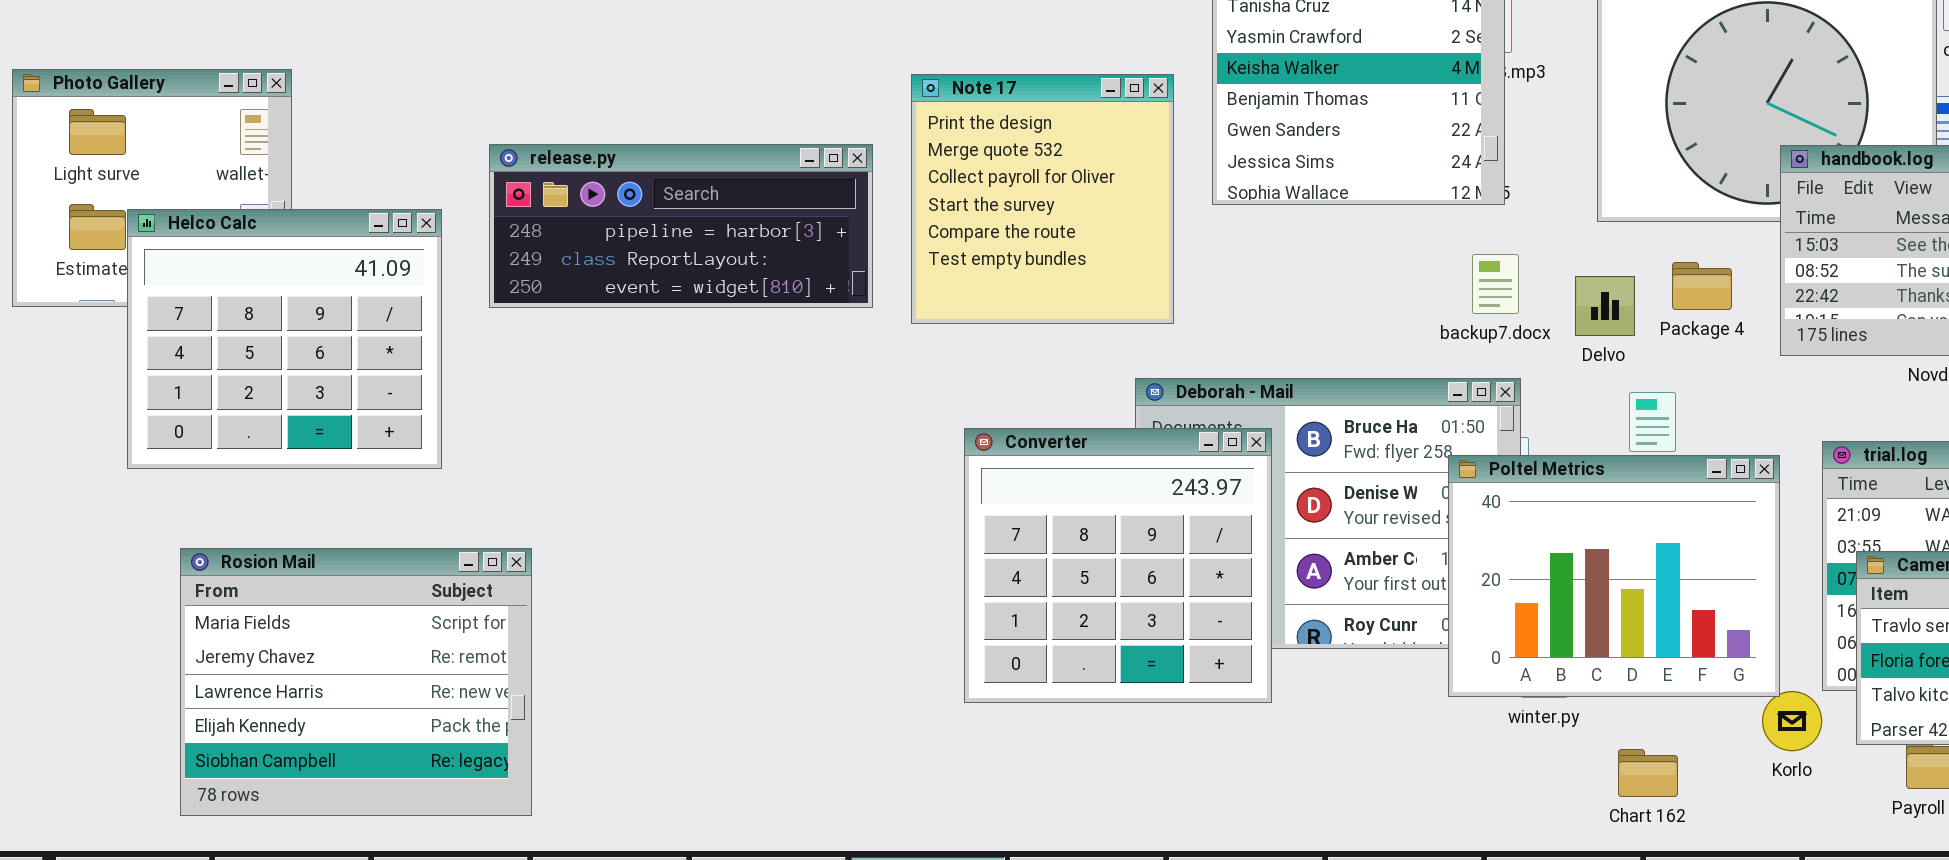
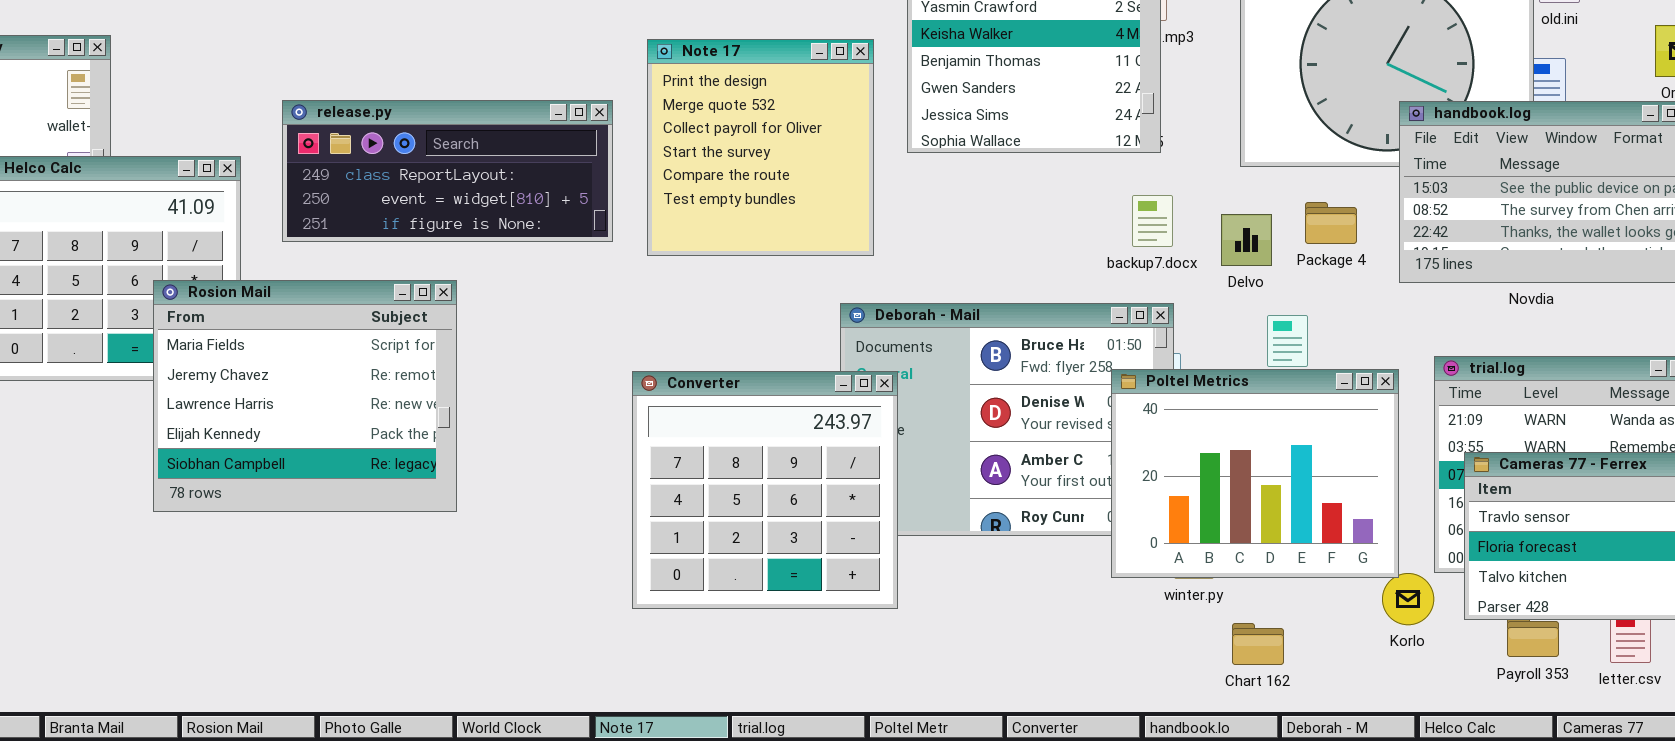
release.py: [489,144,873,308] -> [282,100,613,242], scrolled down 1 row
Converter: [964,428,1272,703] -> [632,371,898,609], moved
Rosion Mail: [180,548,532,816] -> [153,280,457,512], moved
Chart 162: [1618,749,1678,797] -> [1232,623,1284,665], moved

